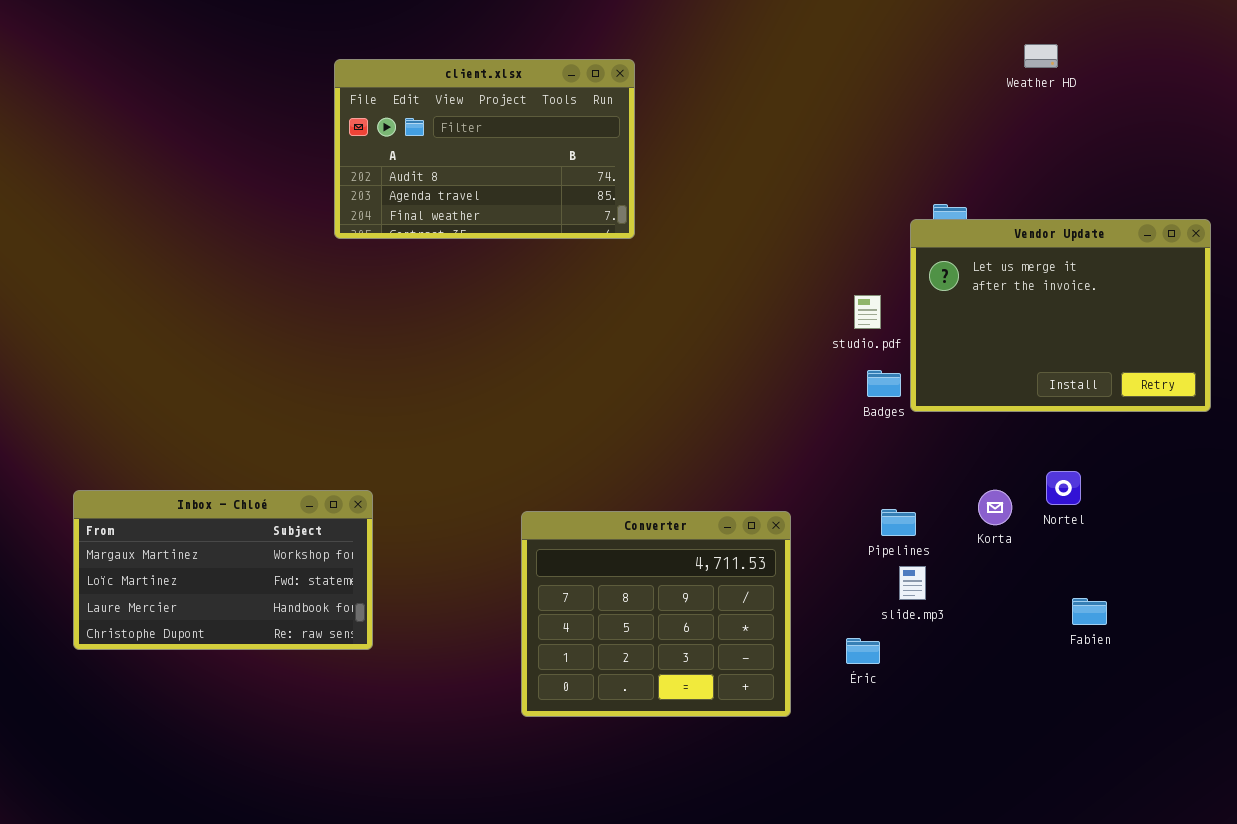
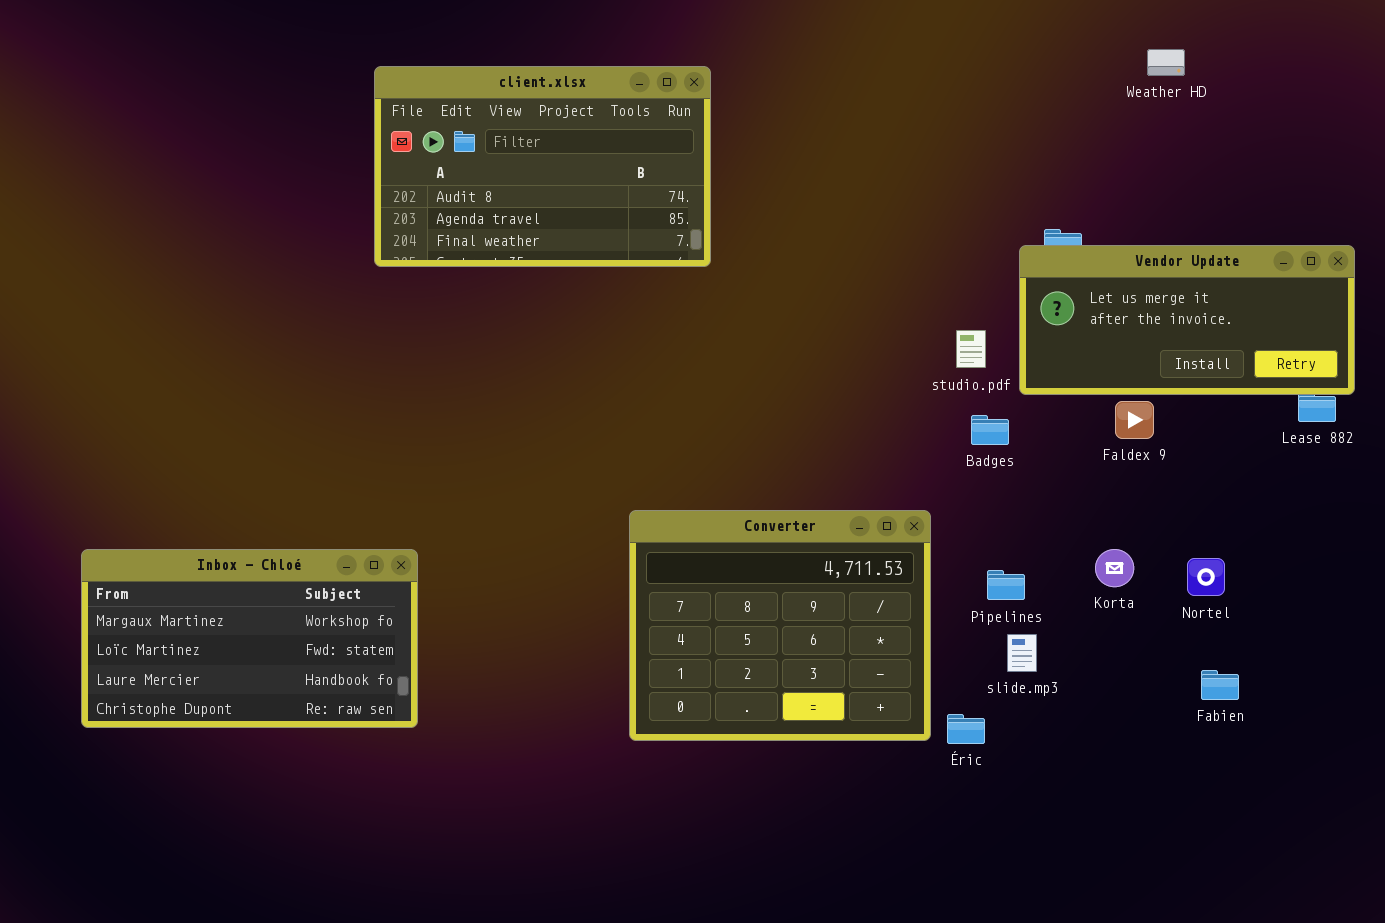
Vendor Update: [910,219,1211,412] -> [1019,245,1355,395], resized
Nortel: [1046,471,1081,505] -> [1187,558,1225,596], moved
Converter: [521,511,791,717] -> [629,510,931,741], moved

